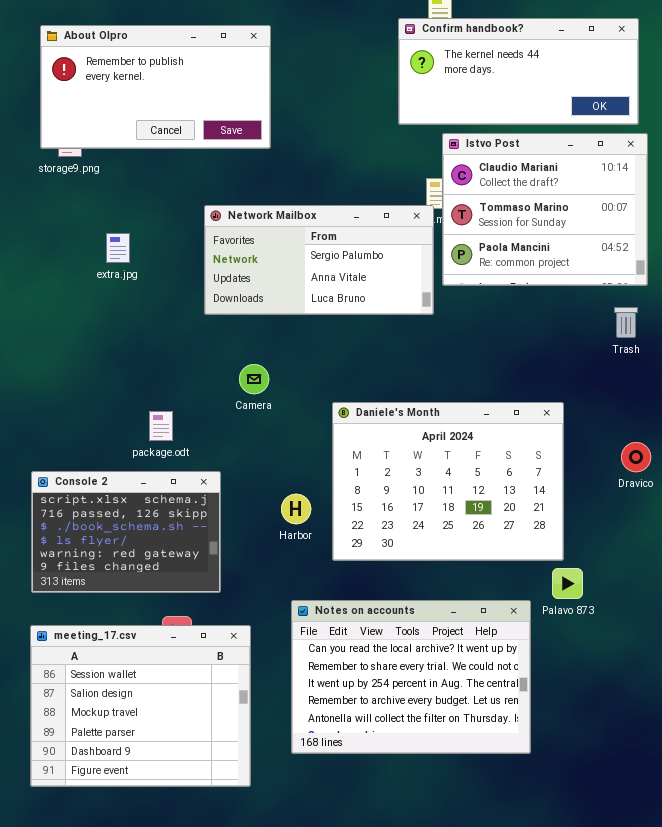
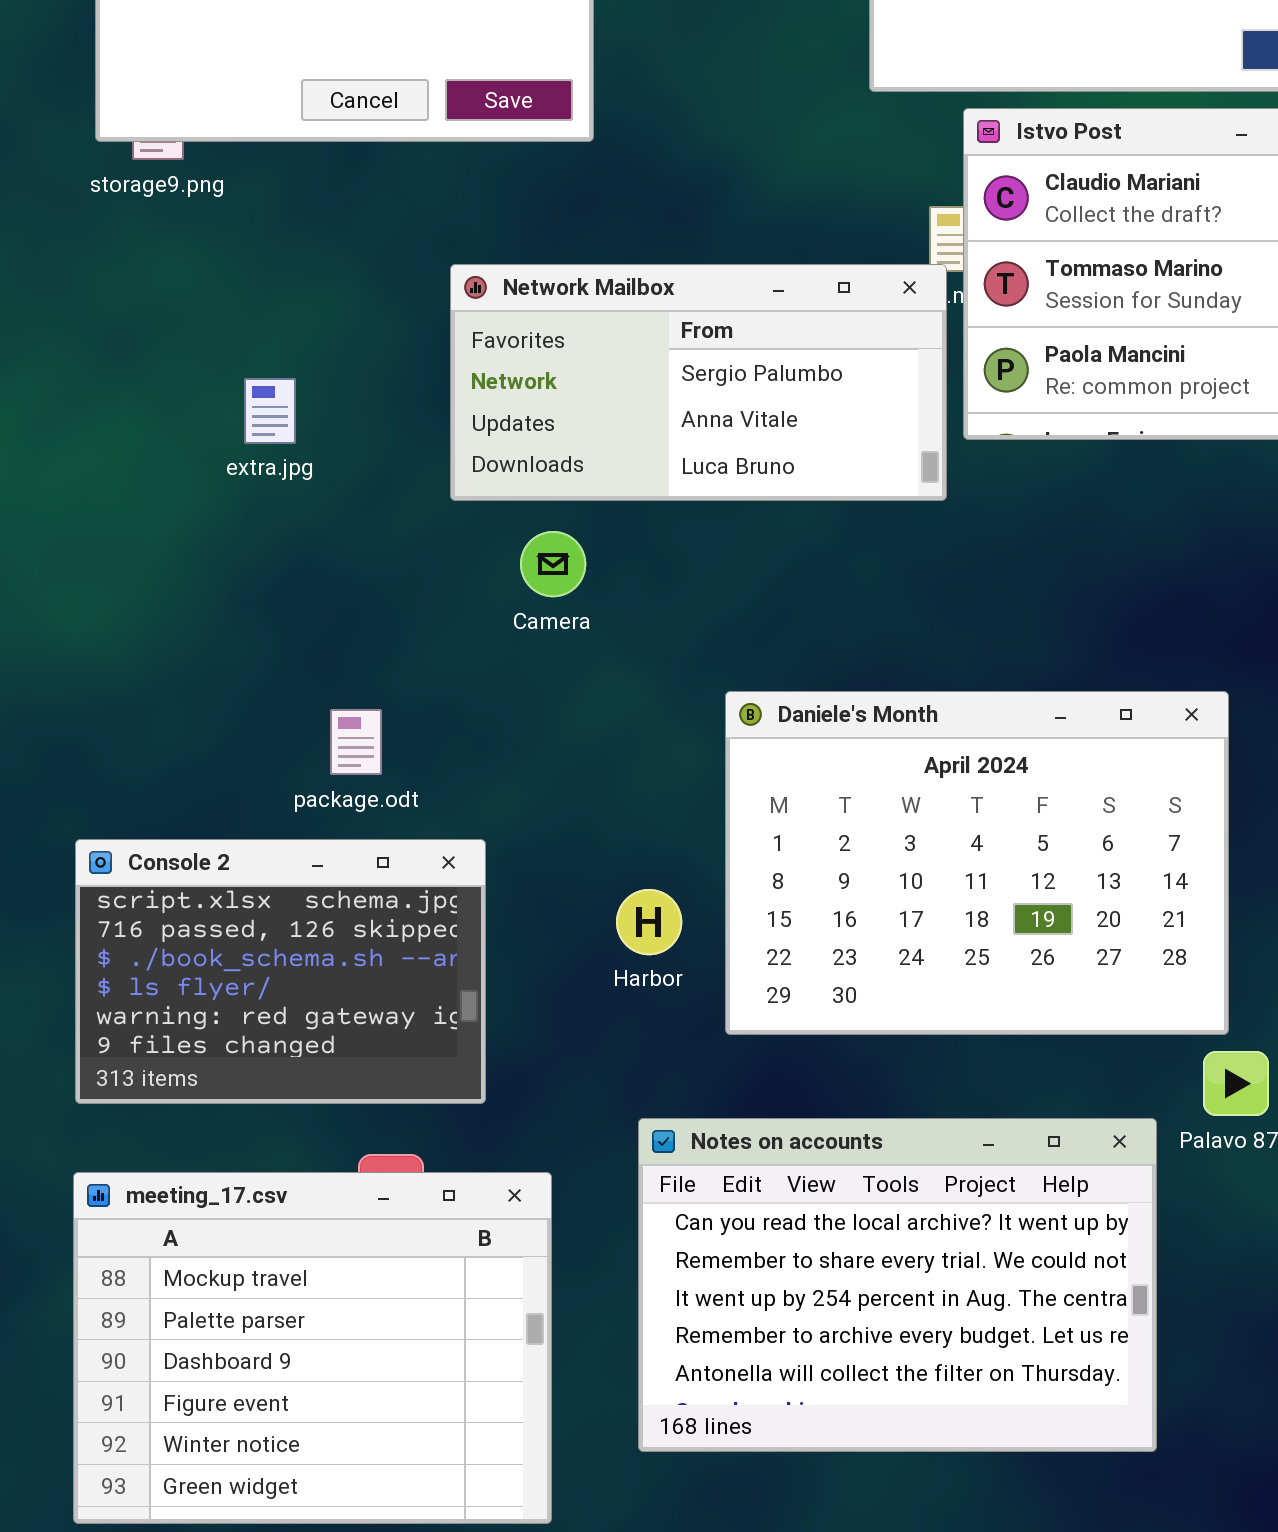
extra.jpg: [106,233,130,263] -> [244,378,296,444], moved
Camera: [239,364,269,394] -> [520,531,586,597], moved
meeting_17.csv: [30,625,251,787] -> [73,1172,552,1524], scrolled down 2 rows

